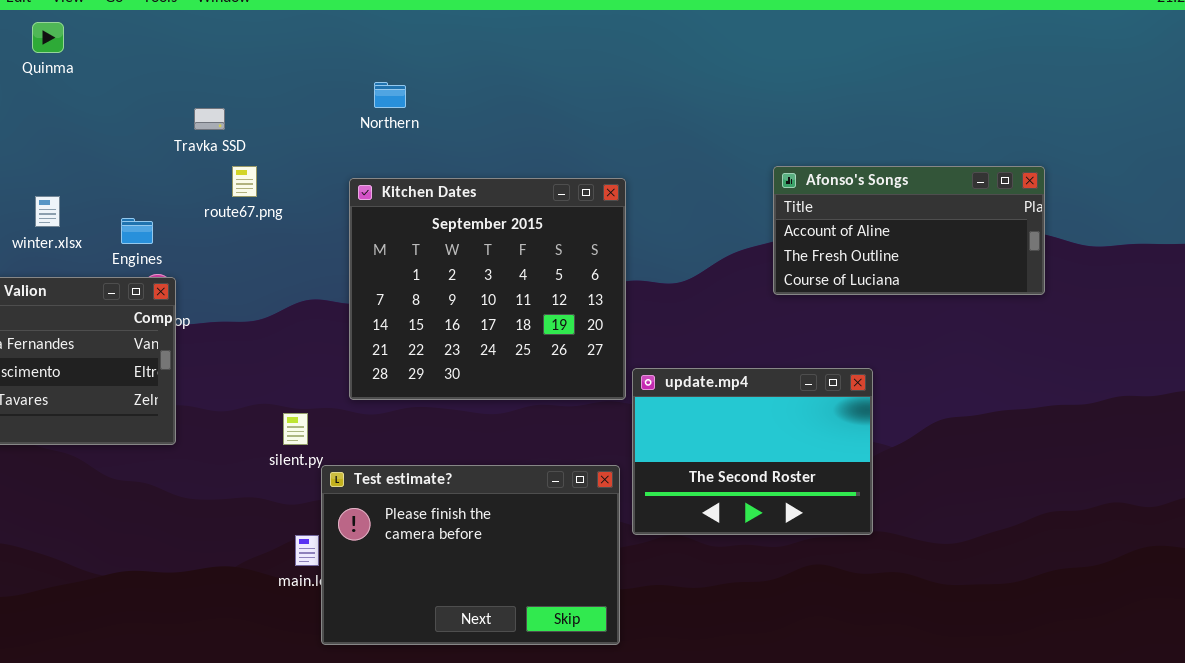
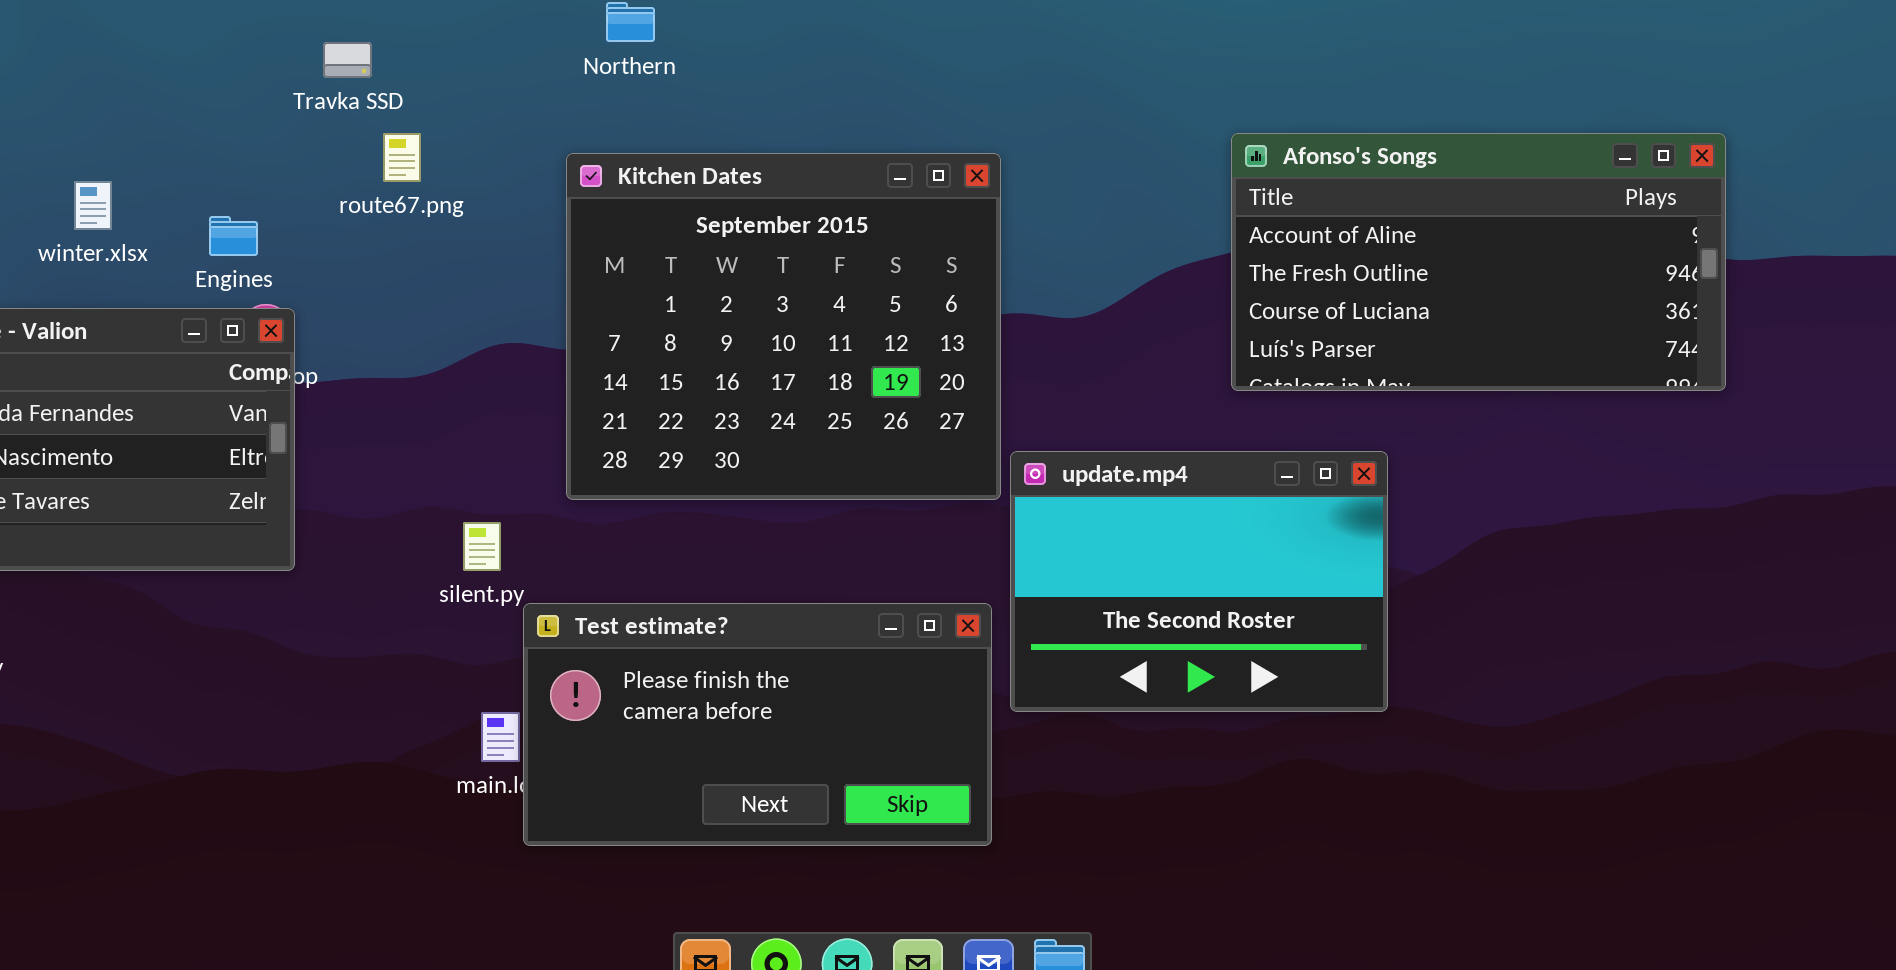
Afonso's Songs: [773,166,1045,295] -> [1231,133,1726,391], resized
Test estimate?: [321,465,620,645] -> [523,603,992,846], resized

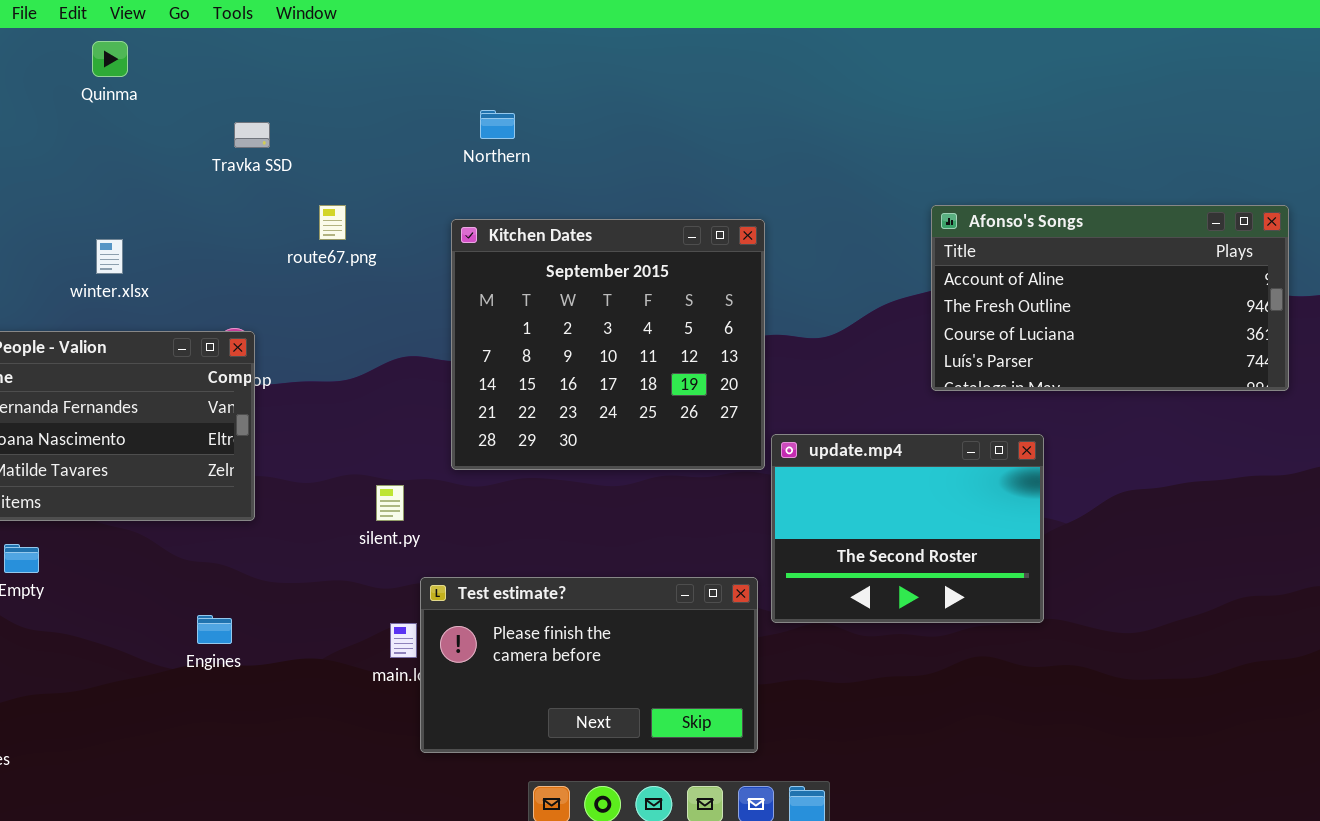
Travka SSD: [323,42,372,78] -> [234,122,270,148], moved
Engines: [209,216,258,256] -> [197,615,232,644], moved
Test estimate?: [523,603,992,846] -> [420,577,758,753], moved

